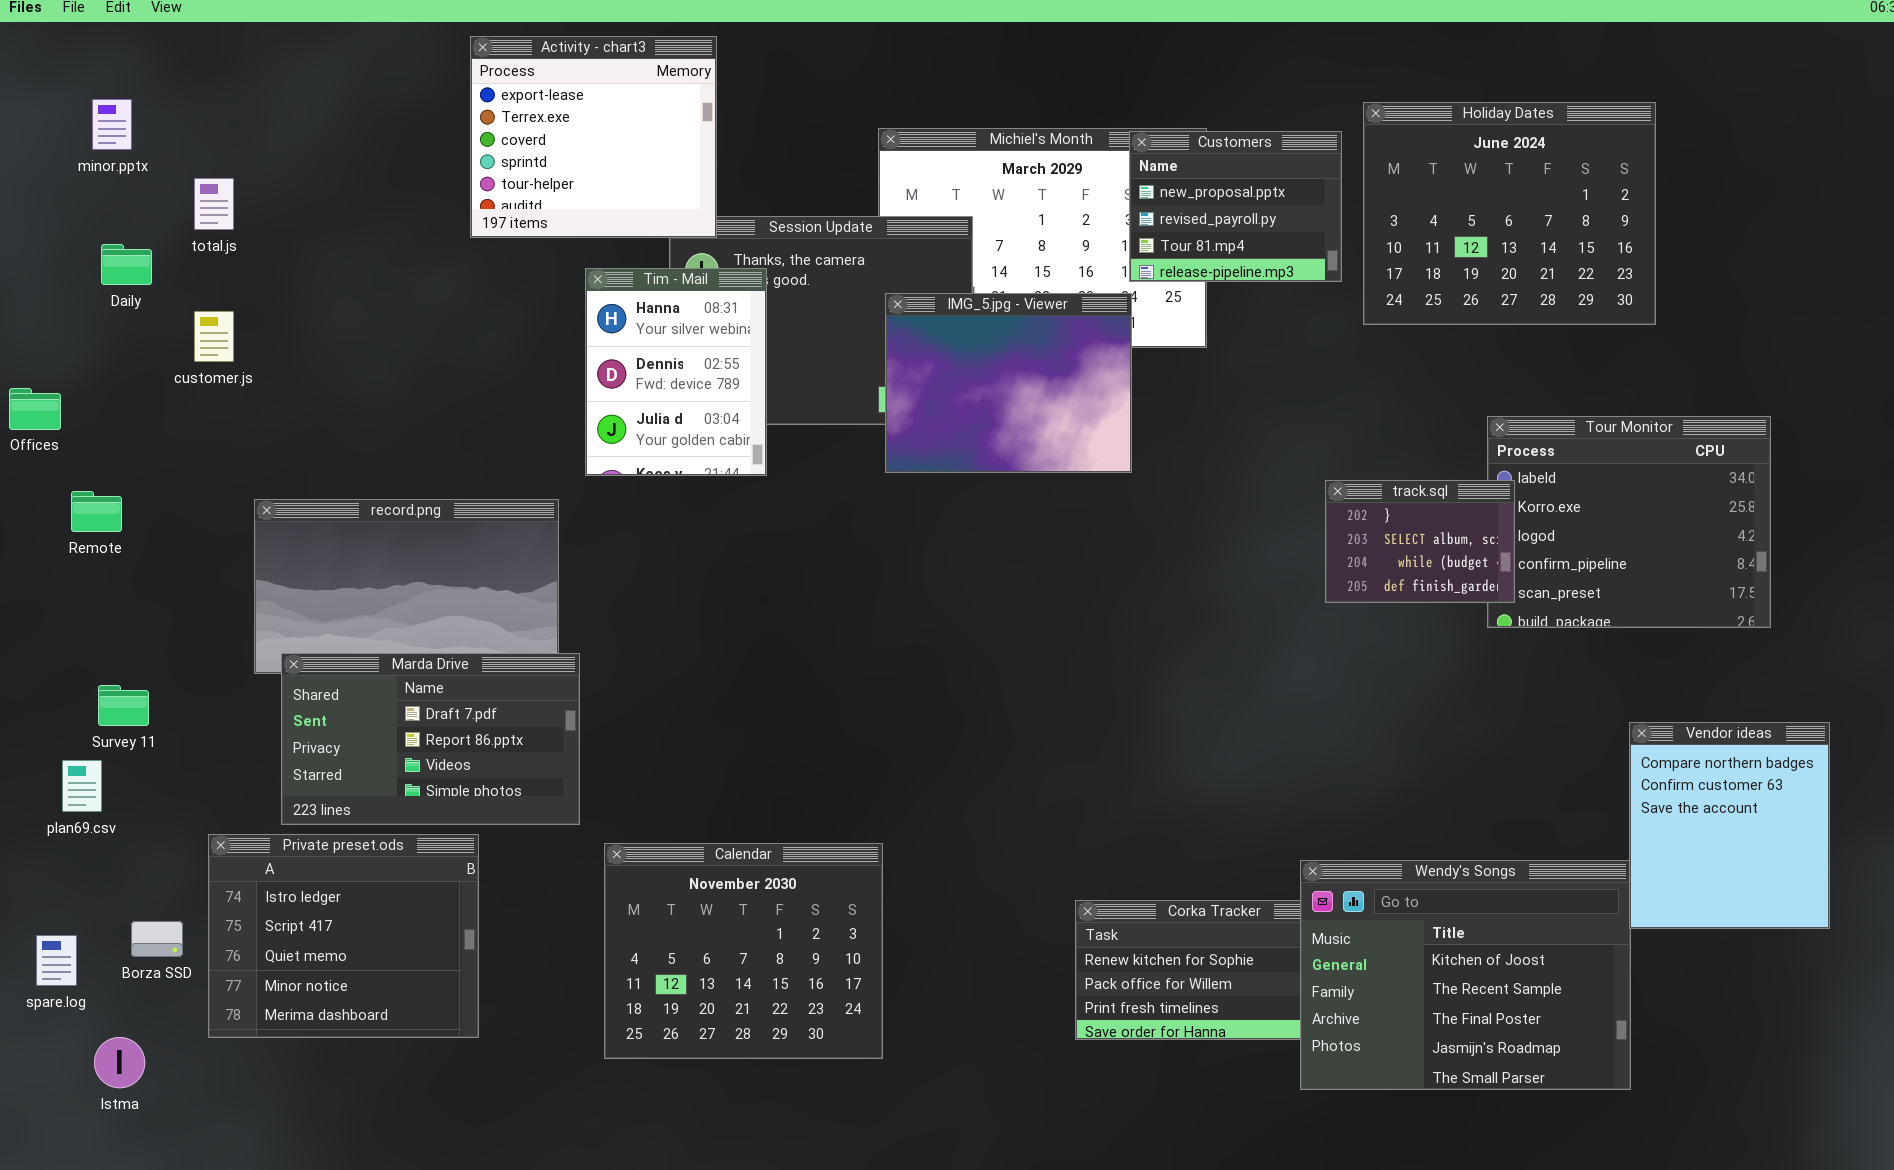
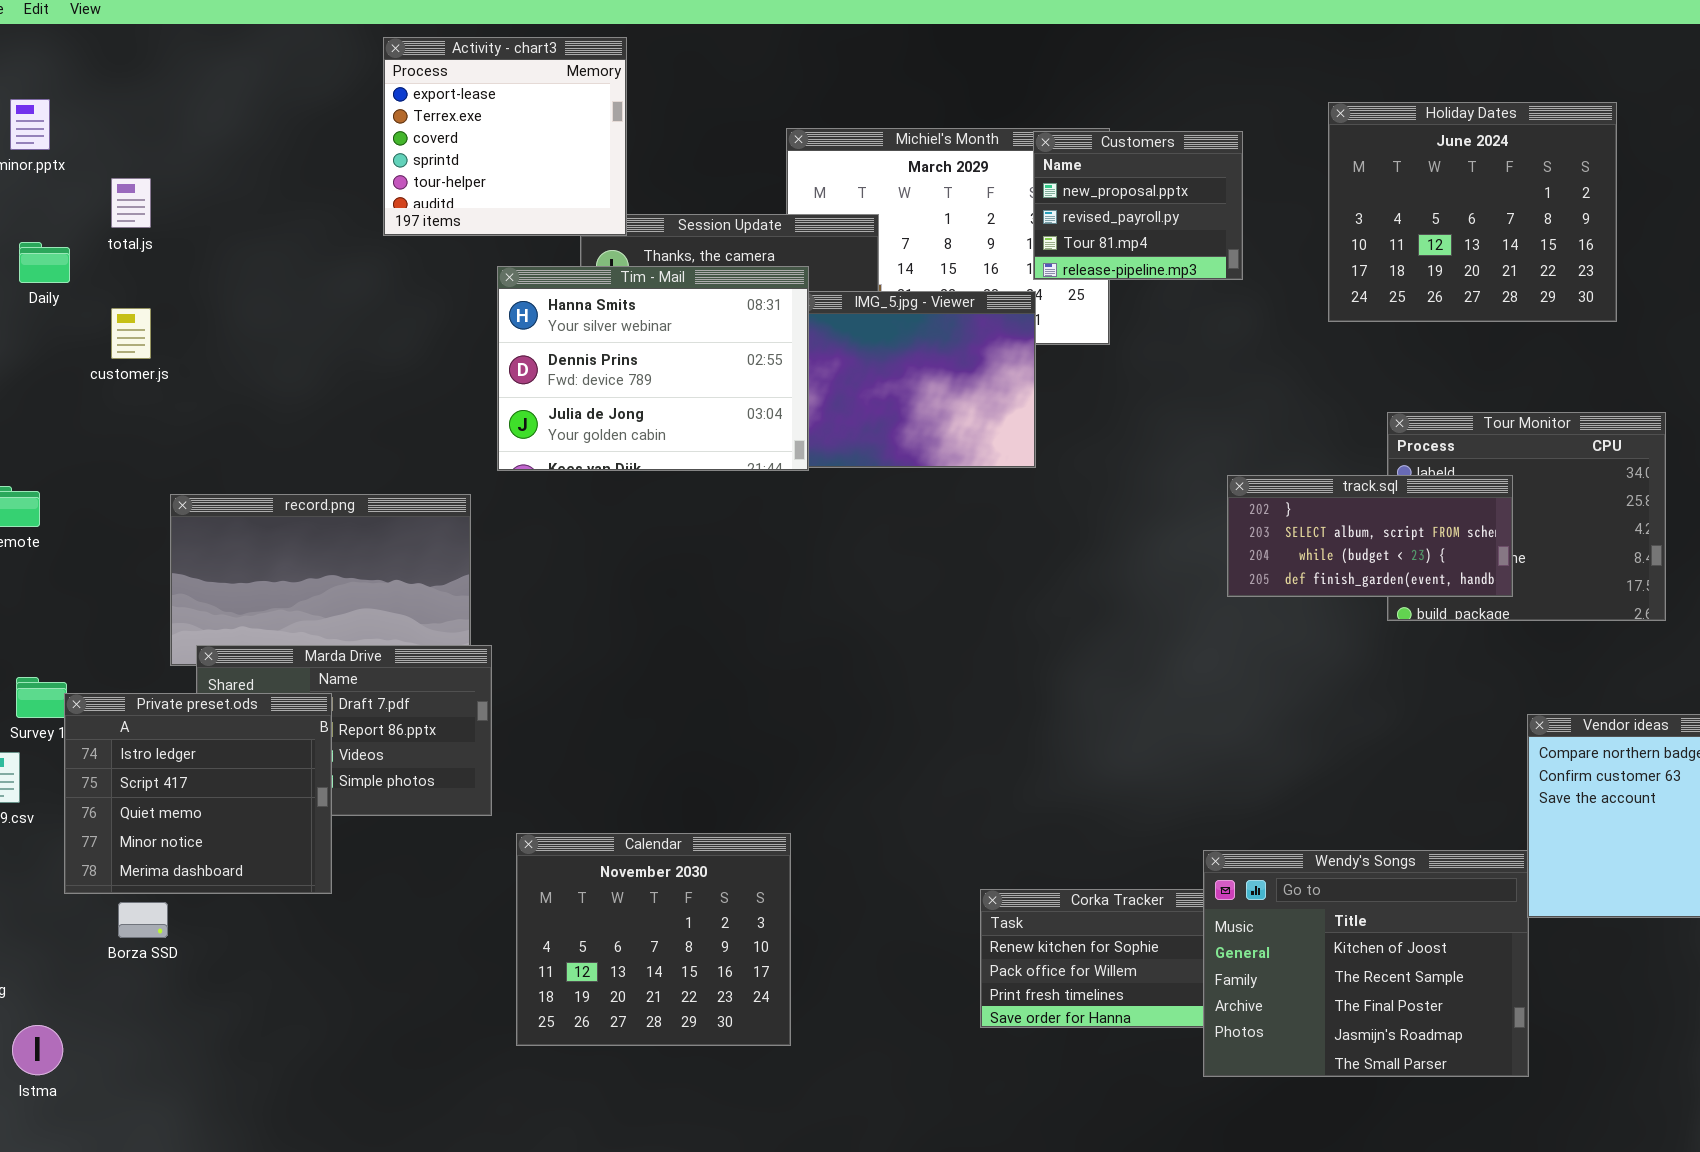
Holiday Dates: [1363,102,1656,325] -> [1328,102,1617,322], moved
Tim - Mail: [585,268,767,476] -> [497,266,809,471], resized
track.sql: [1325,480,1515,603] -> [1227,475,1513,597], resized
Private preset.ods: [208,834,479,1038] -> [64,693,332,894], moved
Borza SSD: [131,921,183,957] -> [118,902,168,938], moved

